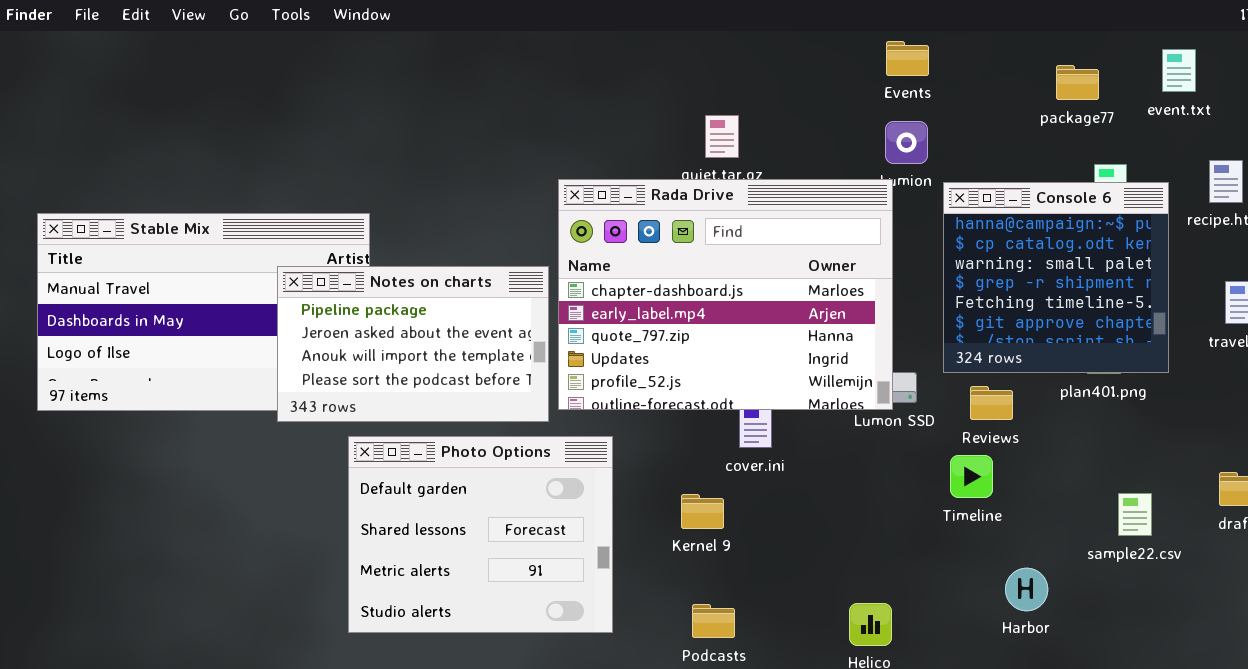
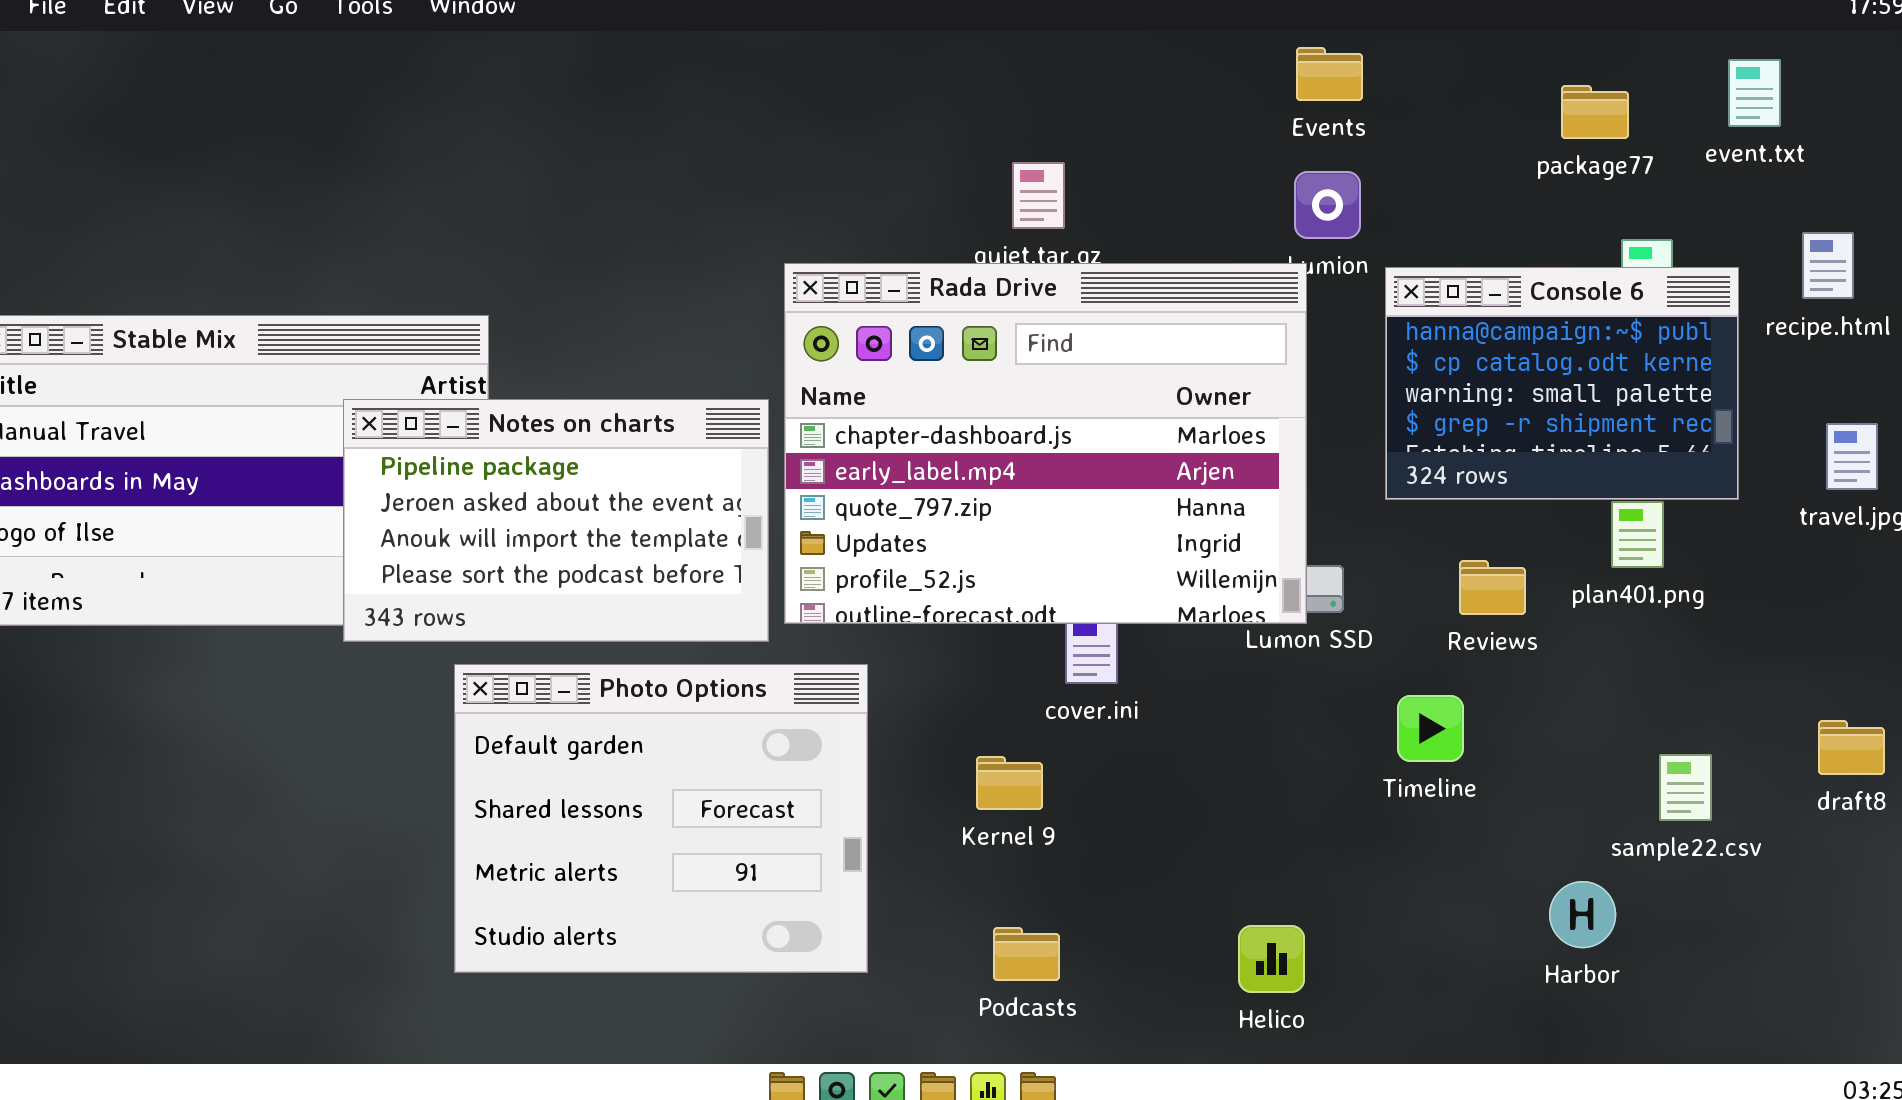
Console 6: [943,182,1169,373] -> [1385,267,1739,500], resized
Reviews: [970,386,1013,420] -> [1459,560,1526,615], moved
Harbor: [1005,568,1048,611] -> [1549,881,1616,948], moved

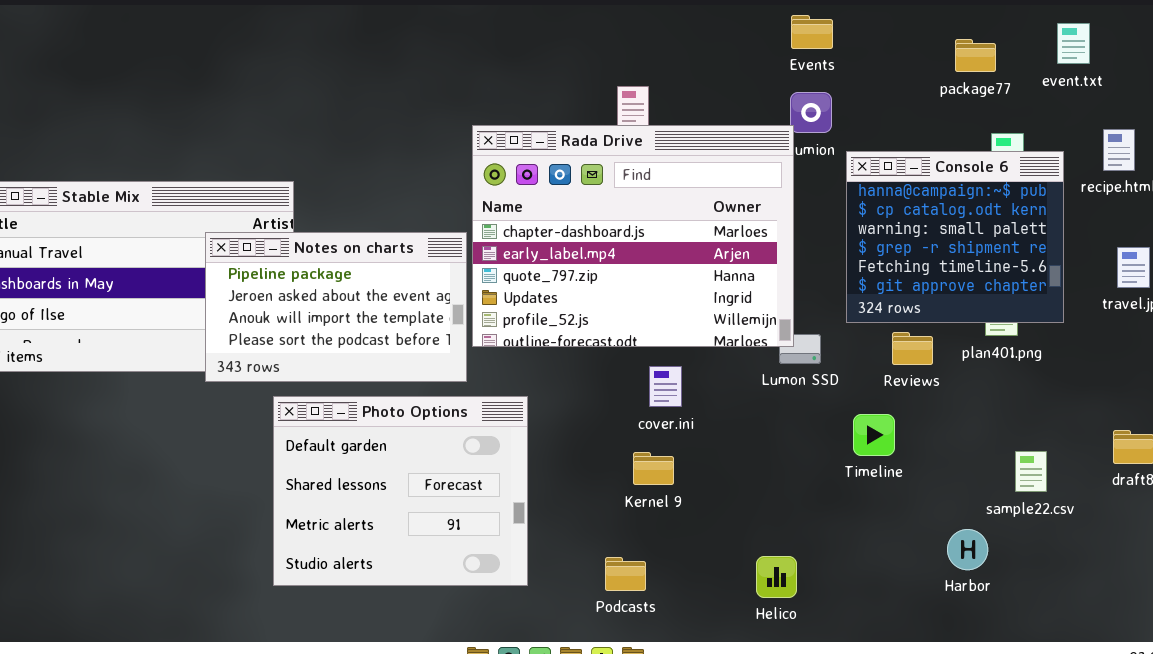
Rada Drive: [784,263,1307,624] -> [472,125,794,347], moved
Console 6: [1385,267,1739,500] -> [846,151,1064,323], resized
Kernel 9: [976,756,1043,810] -> [633,452,674,485], moved

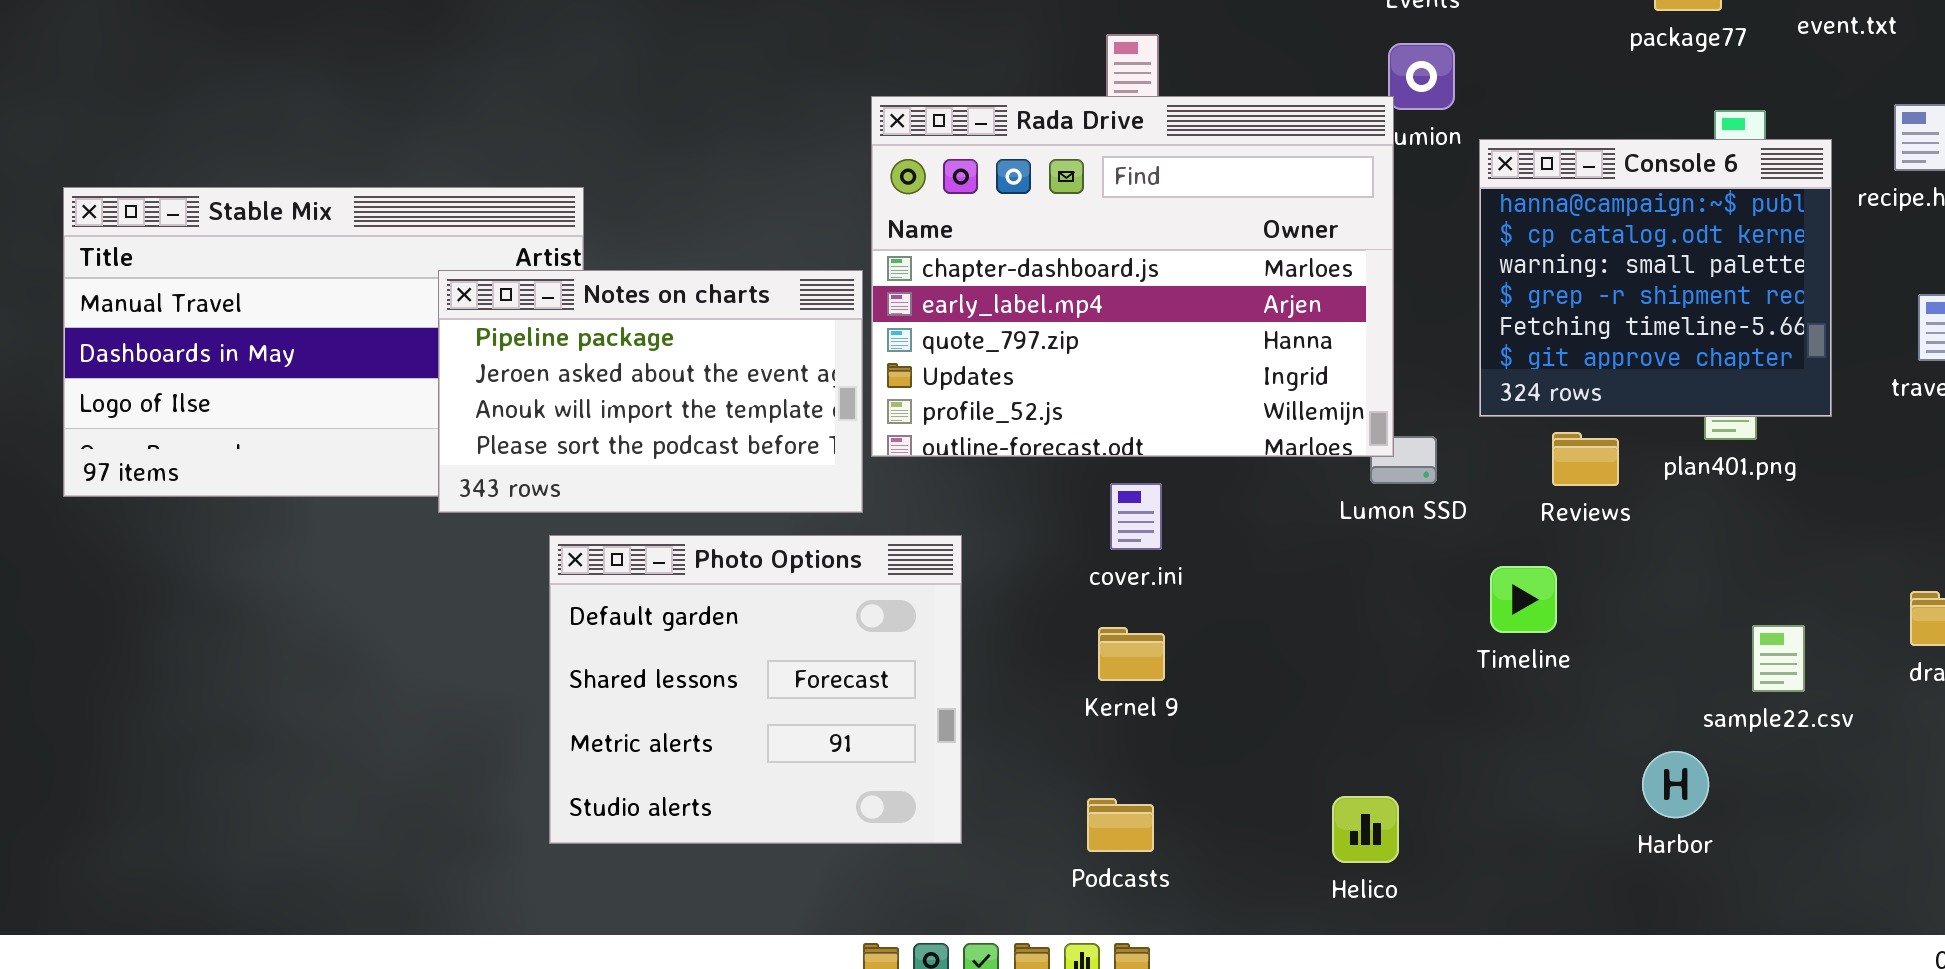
cover.ini: [649,366,682,407] -> [1110,483,1162,550], moved
Kernel 9: [633,452,674,485] -> [1098,627,1165,681], moved

